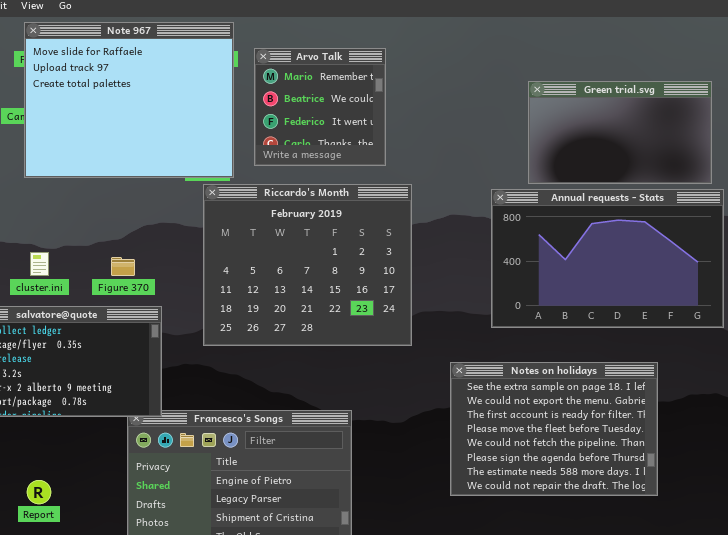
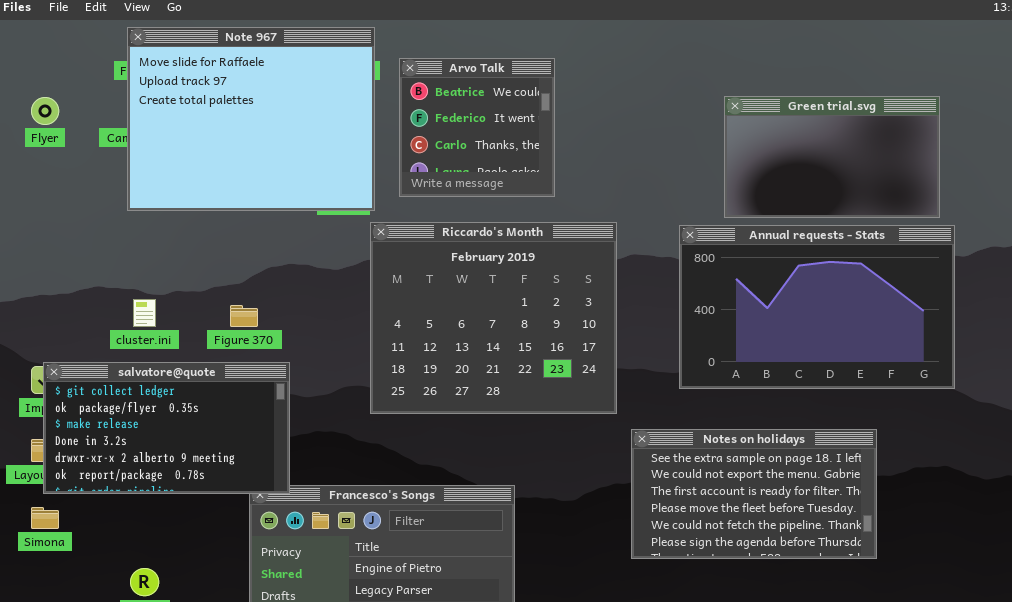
Arvo Talk: [254,48,386,166] -> [399,58,555,197], scrolled down 1 row
Riccardo's Month: [203,184,412,346] -> [370,222,617,414], moved
Notes on holidays: [450,362,658,496] -> [631,429,877,559], resized

